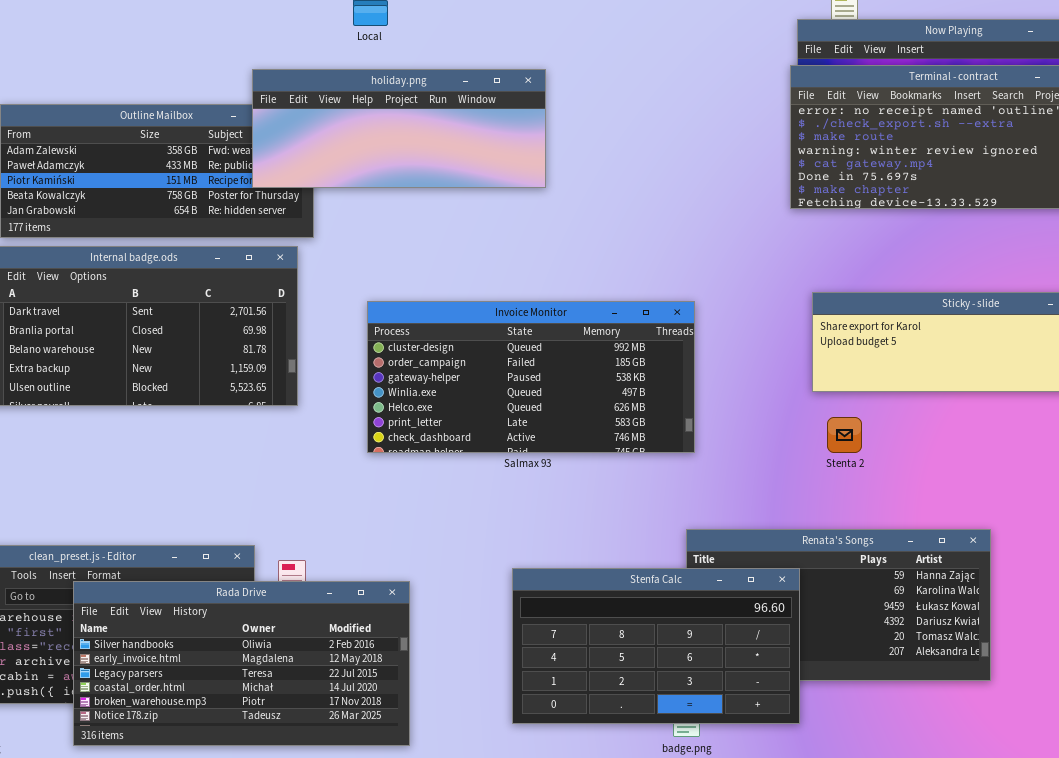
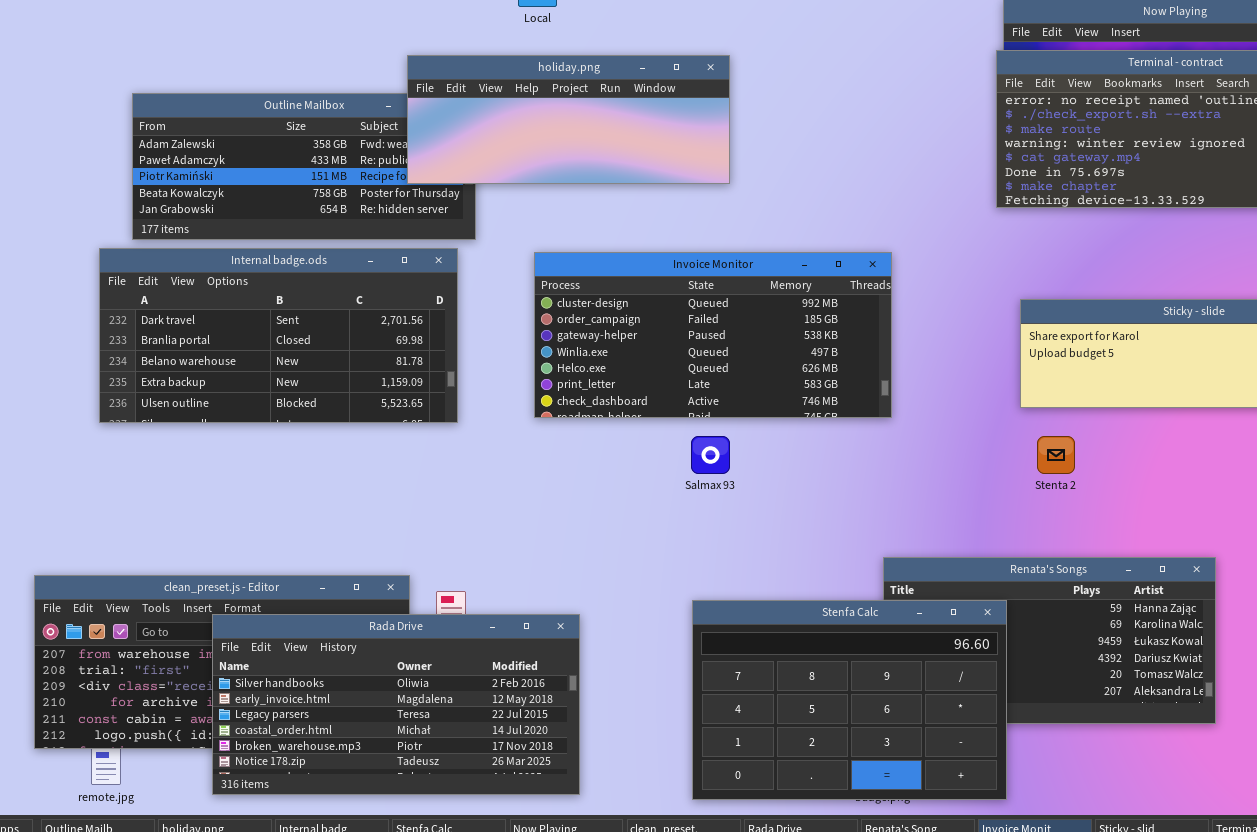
Invoice Monitor: [367,301,695,453] -> [534,252,892,418], moved
Stenfa Calc: [512,568,800,724] -> [692,600,1007,800], resized

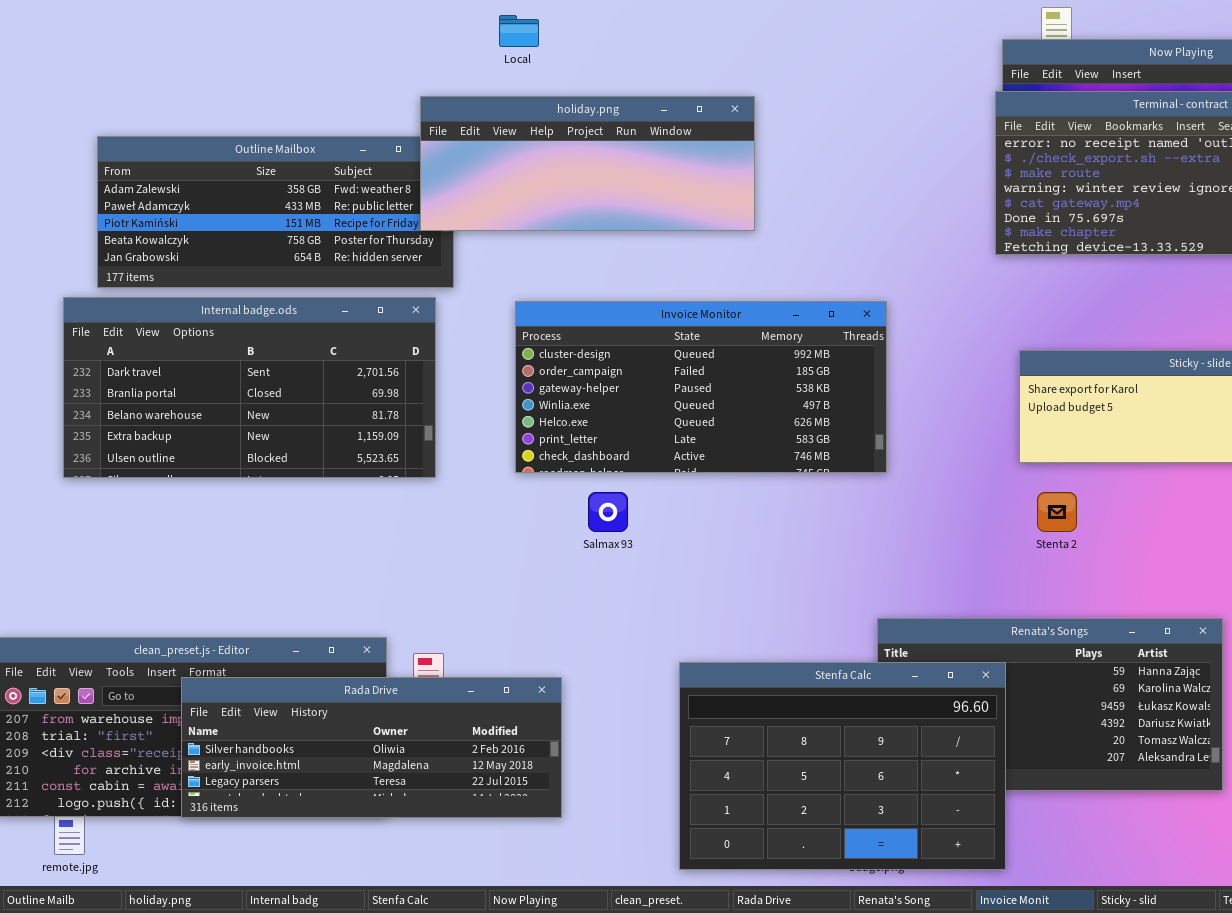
holiday.png: [407,55,730,184] -> [420,96,755,231], moved
Salmax 93: [691,436,730,474] -> [588,492,628,532], moved
Rada Drive: [212,614,580,795] -> [181,677,562,818], resized

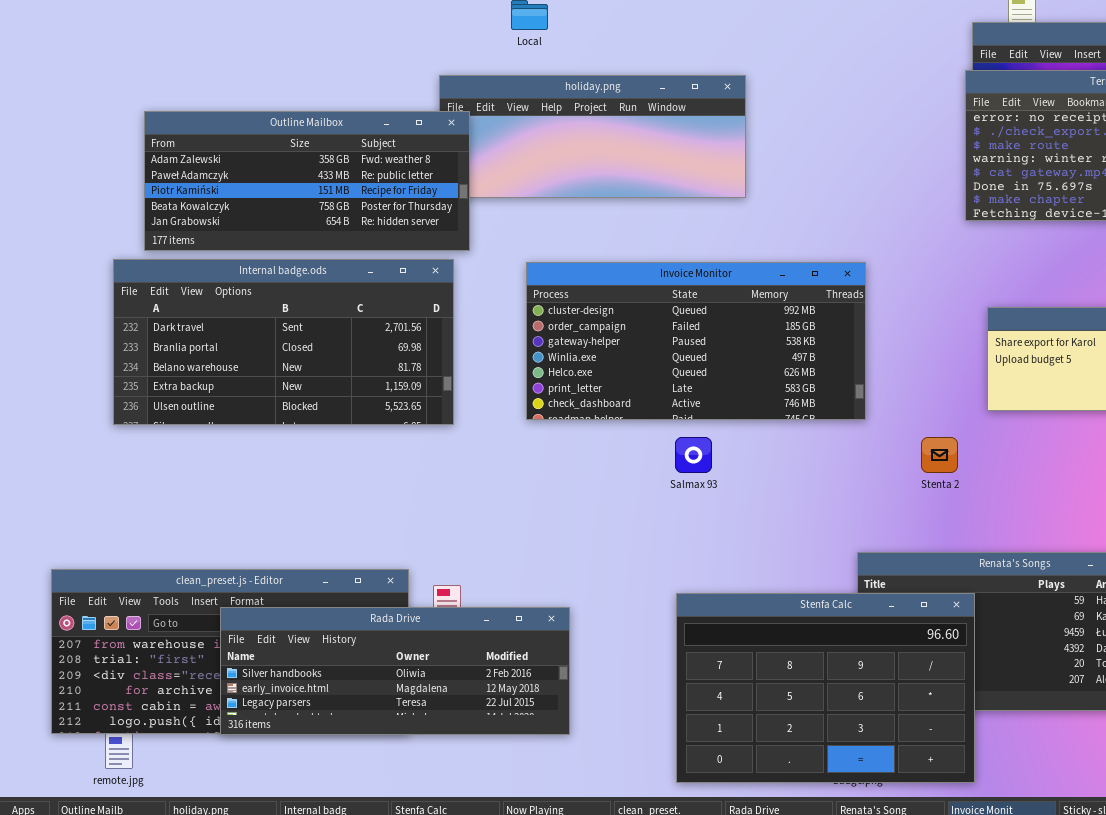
Outline Mailbox: [97,136,454,288] -> [144,111,470,251], raised
Salmax 93: [588,492,628,532] -> [675,437,712,473], moved
Stenta 2: [1037,492,1077,532] -> [921,437,958,473], moved

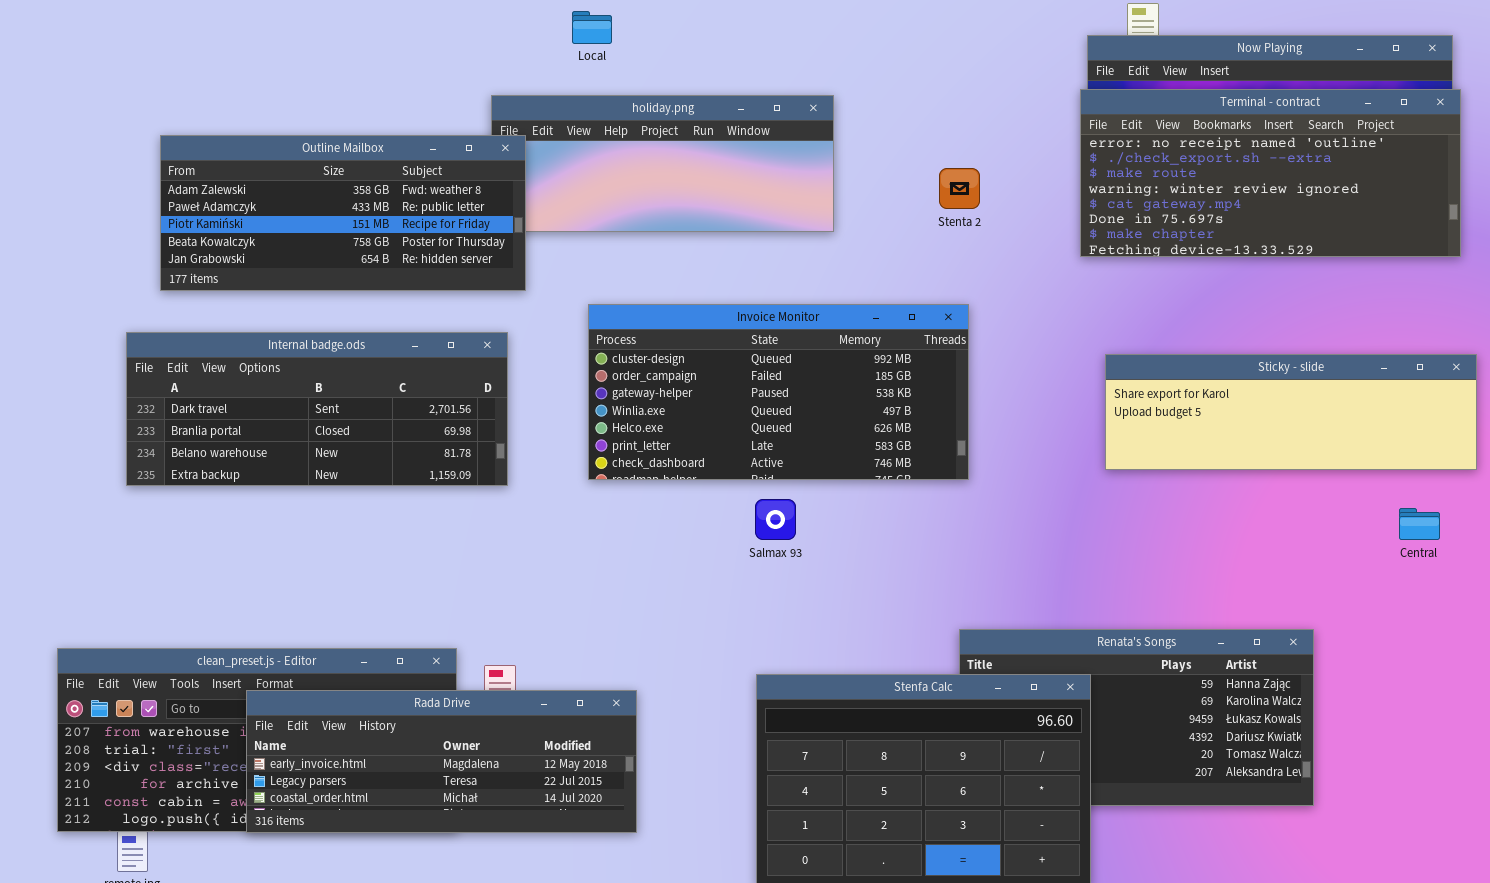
Internal badge.ods: [113,259,454,425] -> [126,332,508,486], resized
Stenta 2: [921,437,958,473] -> [939,168,980,209], moved
Rada Drive: [220,607,570,735] -> [246,690,637,833], scrolled down 1 row

